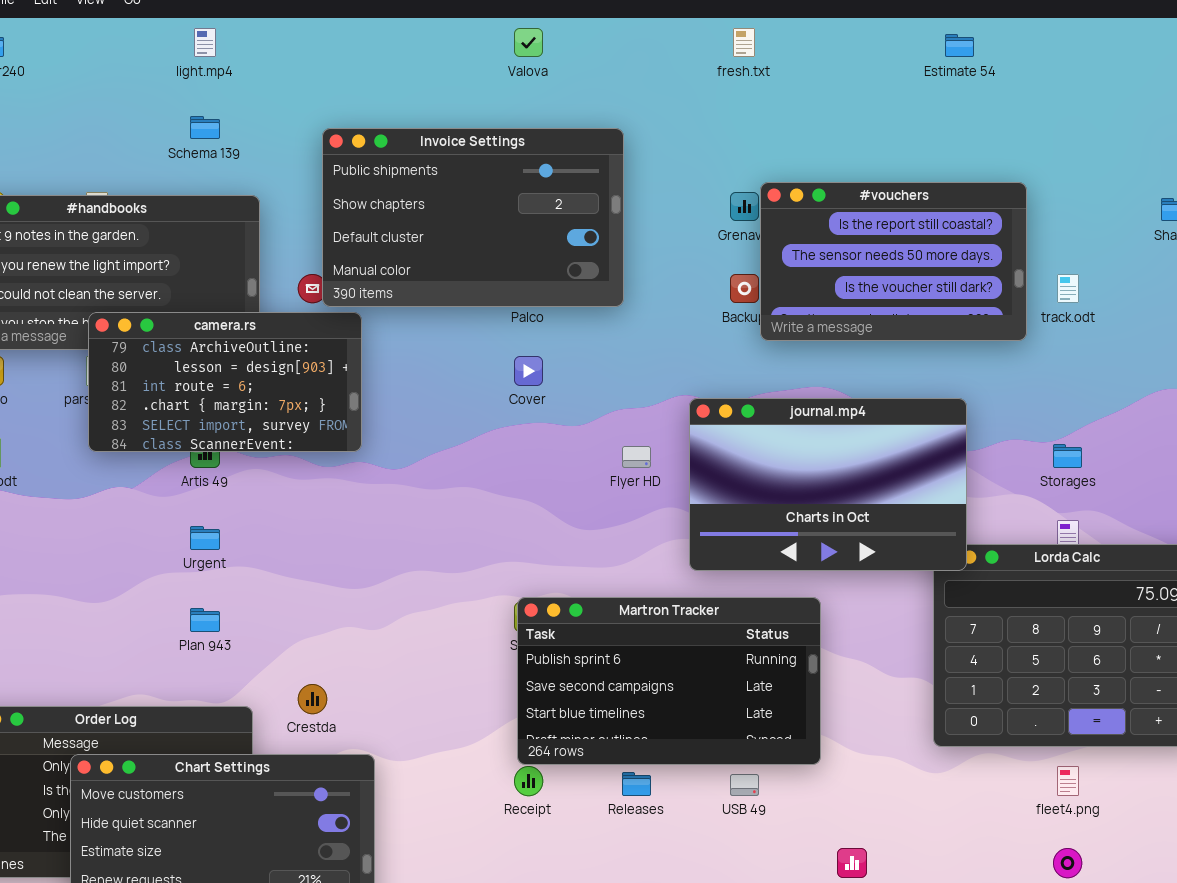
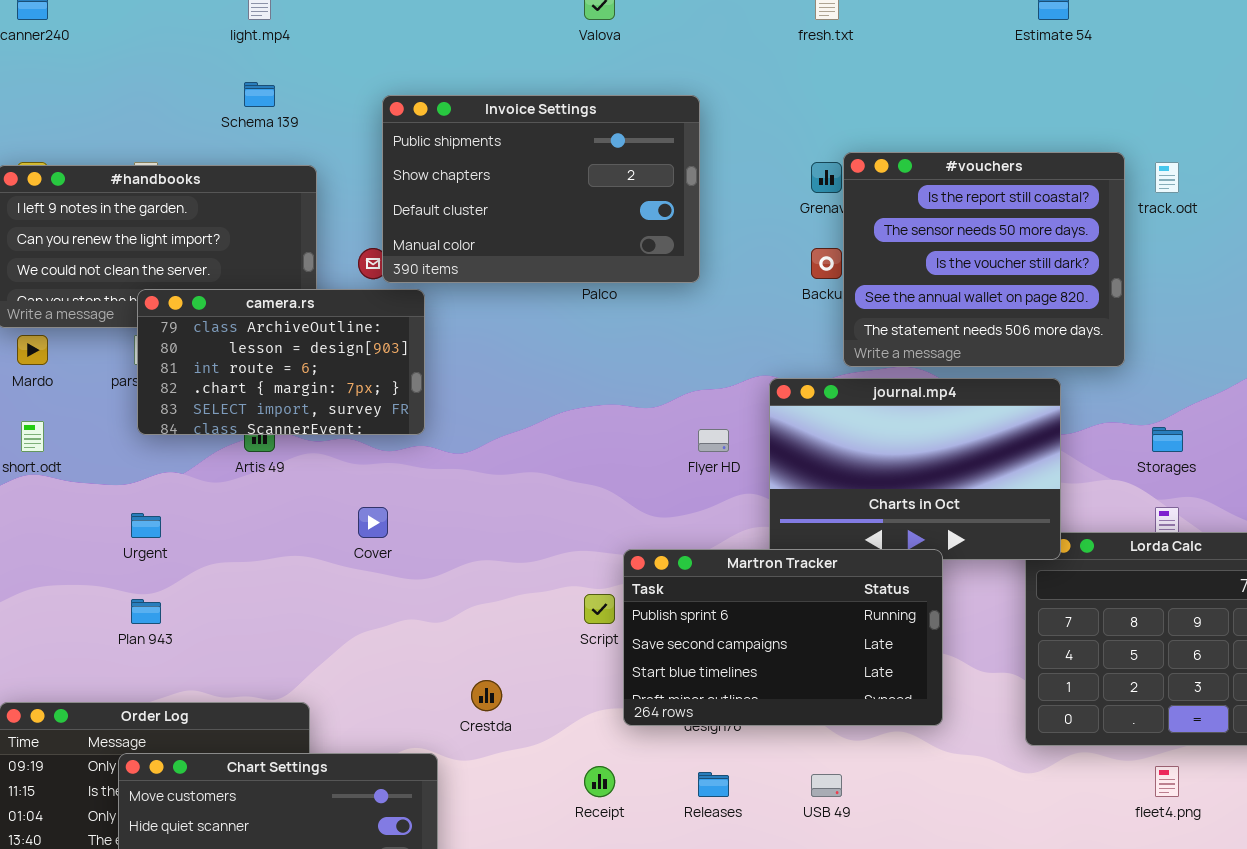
#vouchers: [760,182,1027,341] -> [843,152,1125,367], resized
track.odt: [1057,274,1079,303] -> [1155,162,1179,193], moved
Cover: [514,356,543,386] -> [358,507,388,538], moved
Urgent: [190,526,220,550] -> [131,513,161,538], moved
Martron Tracker: [517,597,821,765] -> [623,549,943,726], moved
Plan 943: [190,608,220,632] -> [131,599,161,624], moved
Crestda: [298,684,327,714] -> [471,680,502,711], moved

